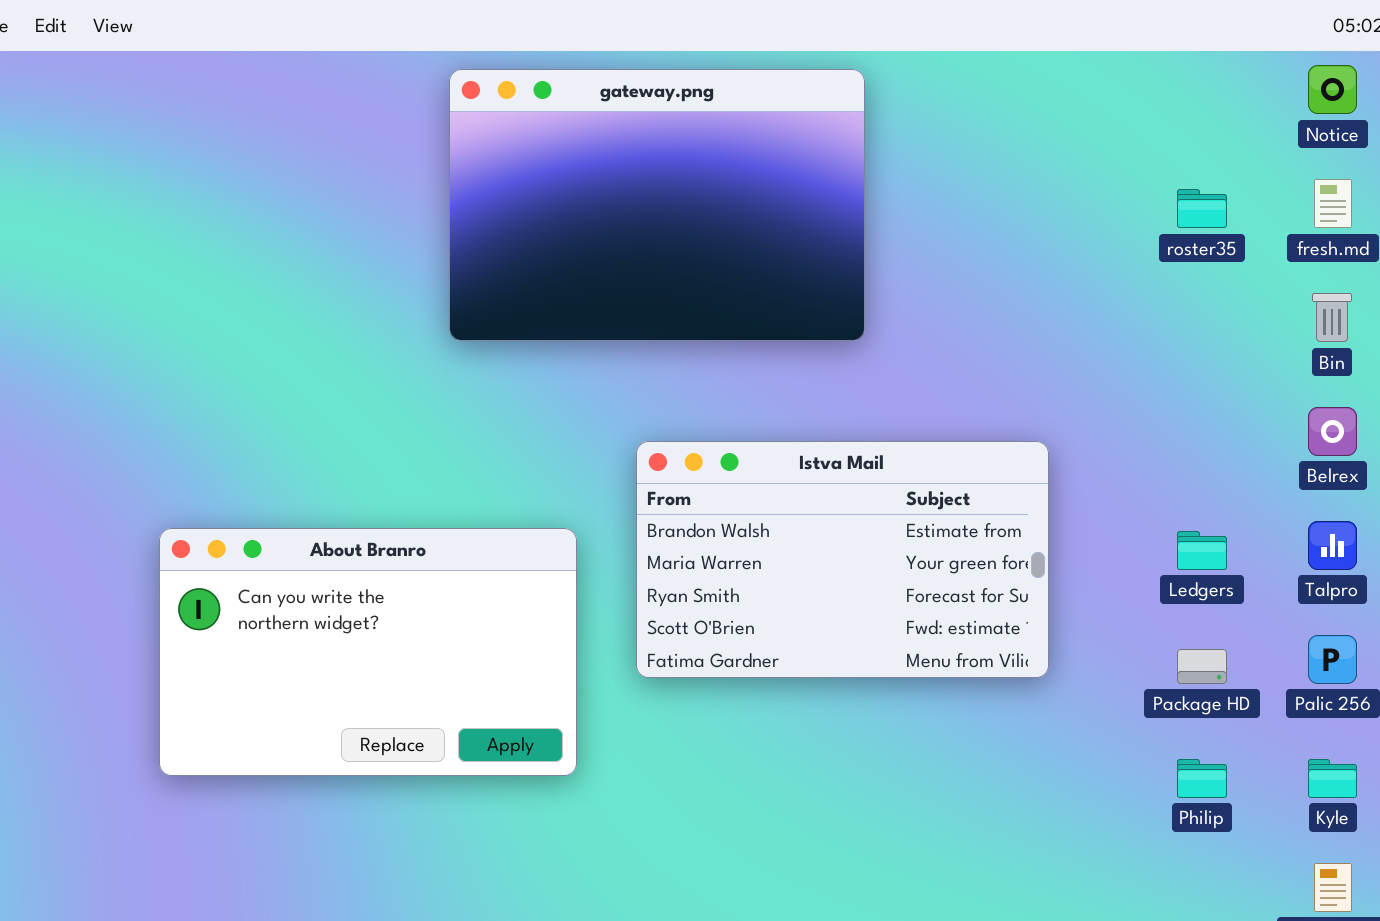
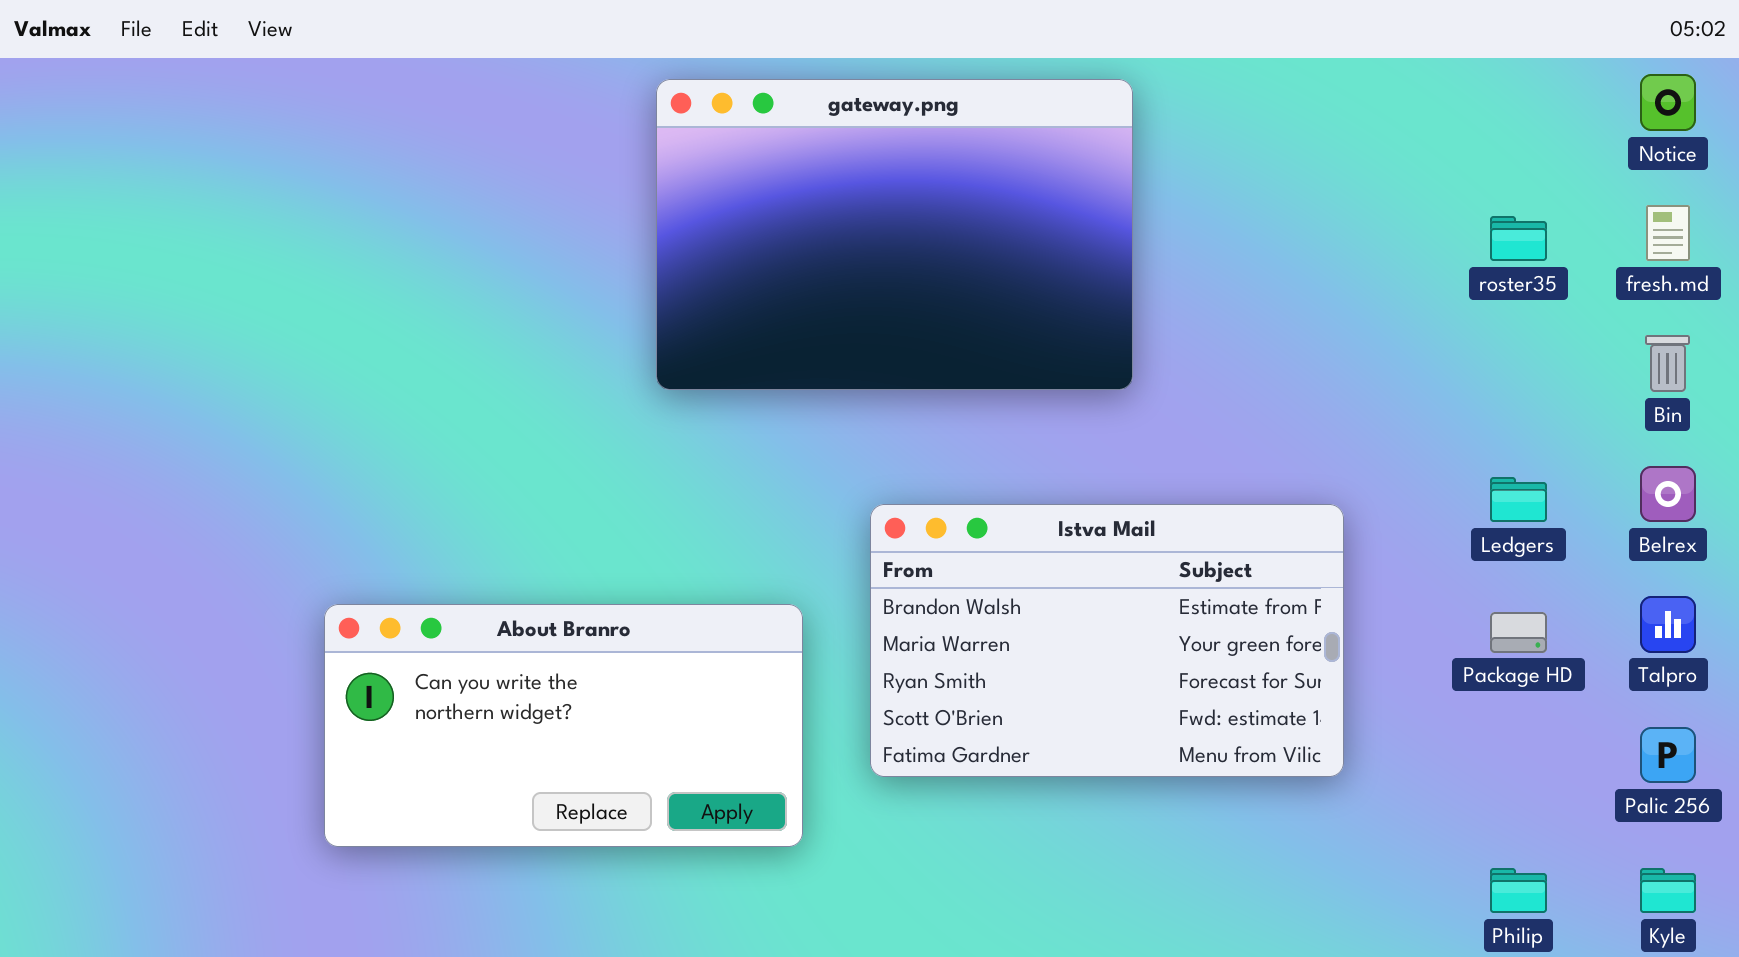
About Branro: [159,528,577,776] -> [324,604,803,847], resized
Ledgers: [1177,531,1227,570] -> [1490,477,1547,522], moved
Package HD: [1177,649,1227,684] -> [1490,612,1547,653], moved

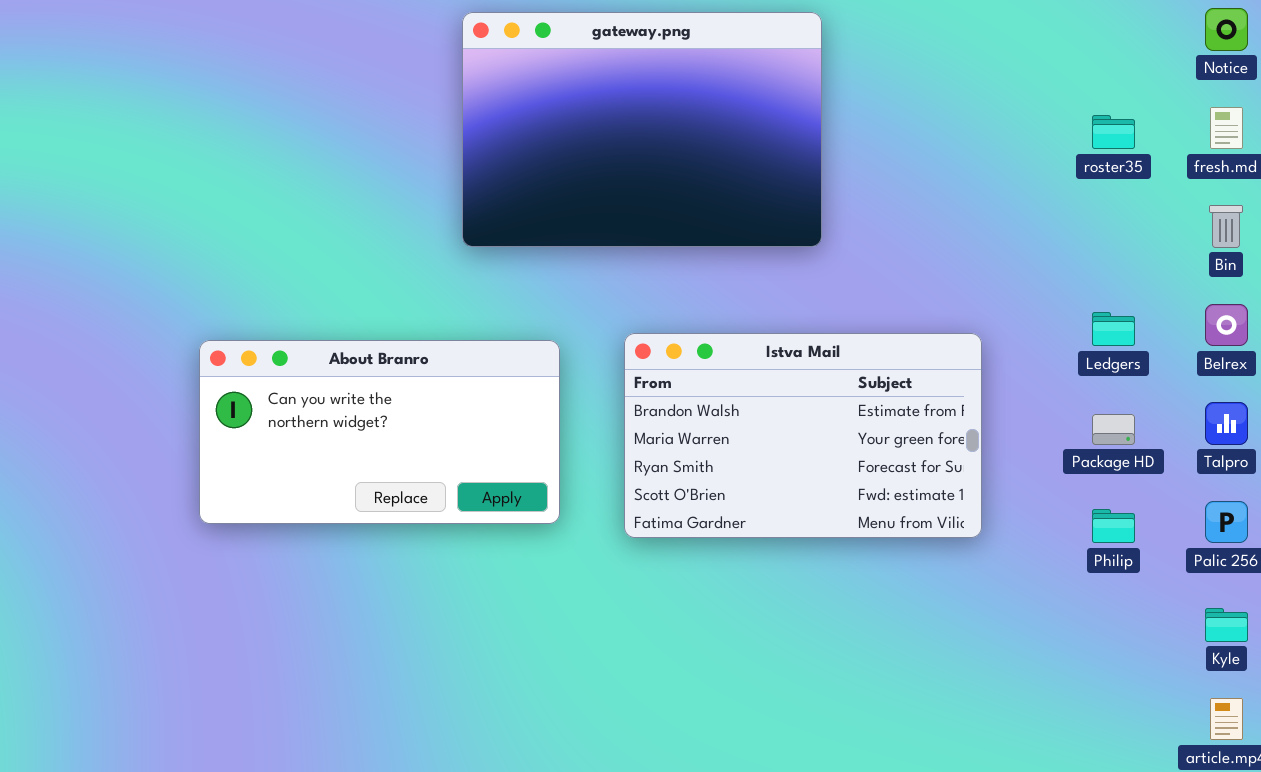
About Branro: [324,604,803,847] -> [199,340,560,524], moved
Philip: [1490,868,1547,913] -> [1092,509,1135,543], moved

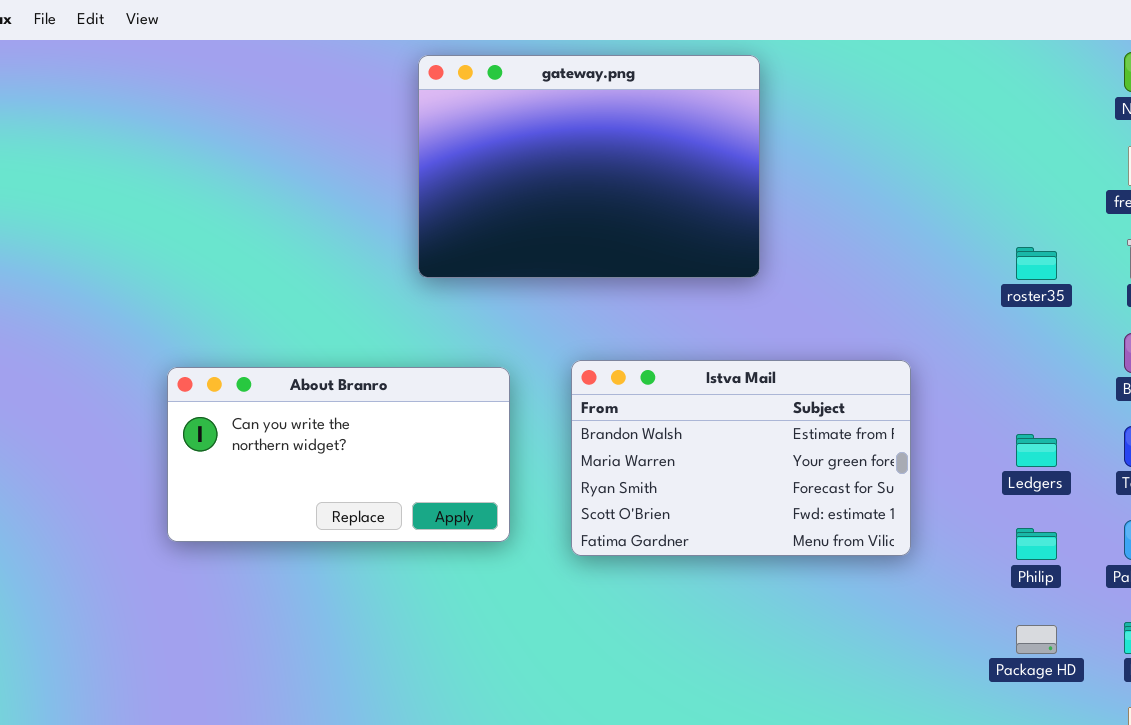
roster35: [1092,115,1135,149] -> [1016,247,1057,280], moved
Ledgers: [1092,312,1135,346] -> [1016,434,1057,467], moved
Package HD: [1092,414,1135,445] -> [1016,625,1057,654], moved

